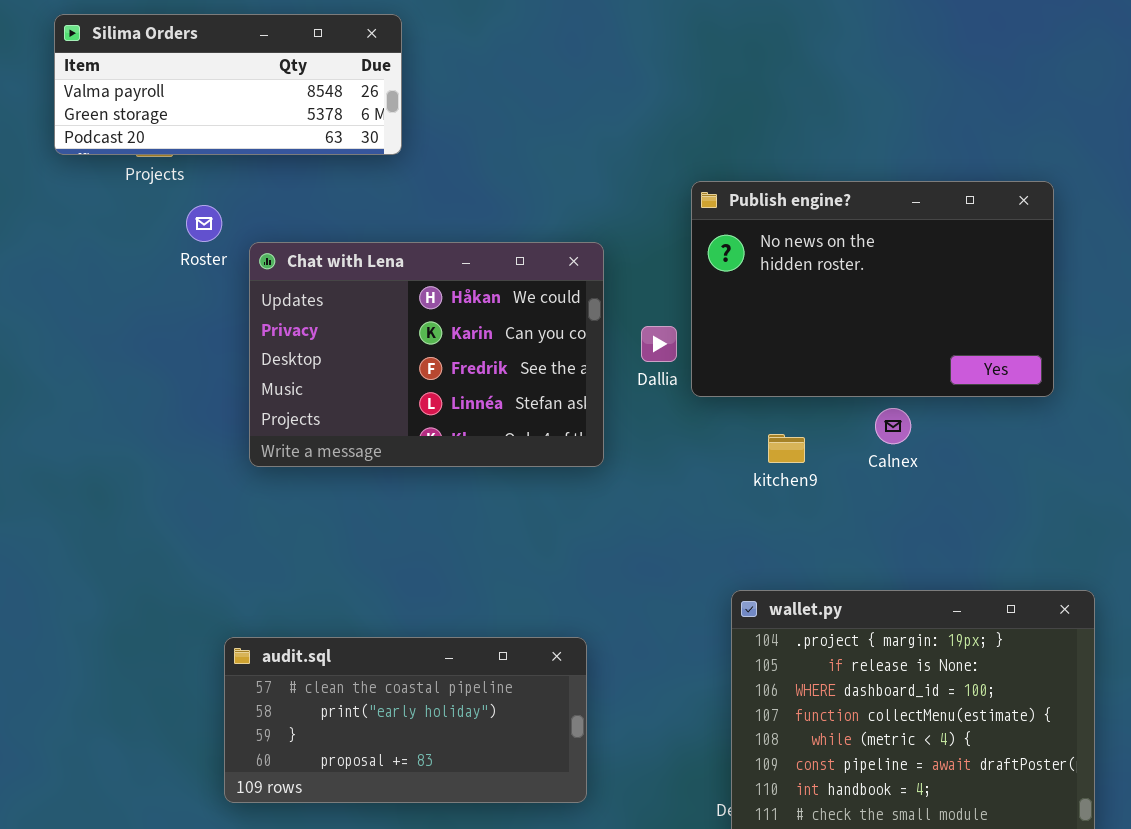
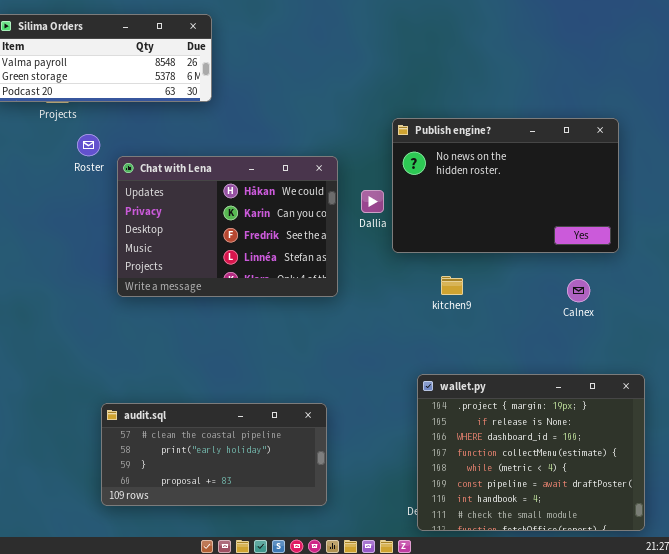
Dallia: [641,326,677,362] -> [361,190,384,213], moved
Calnex: [875,408,911,444] -> [567,279,590,302], moved

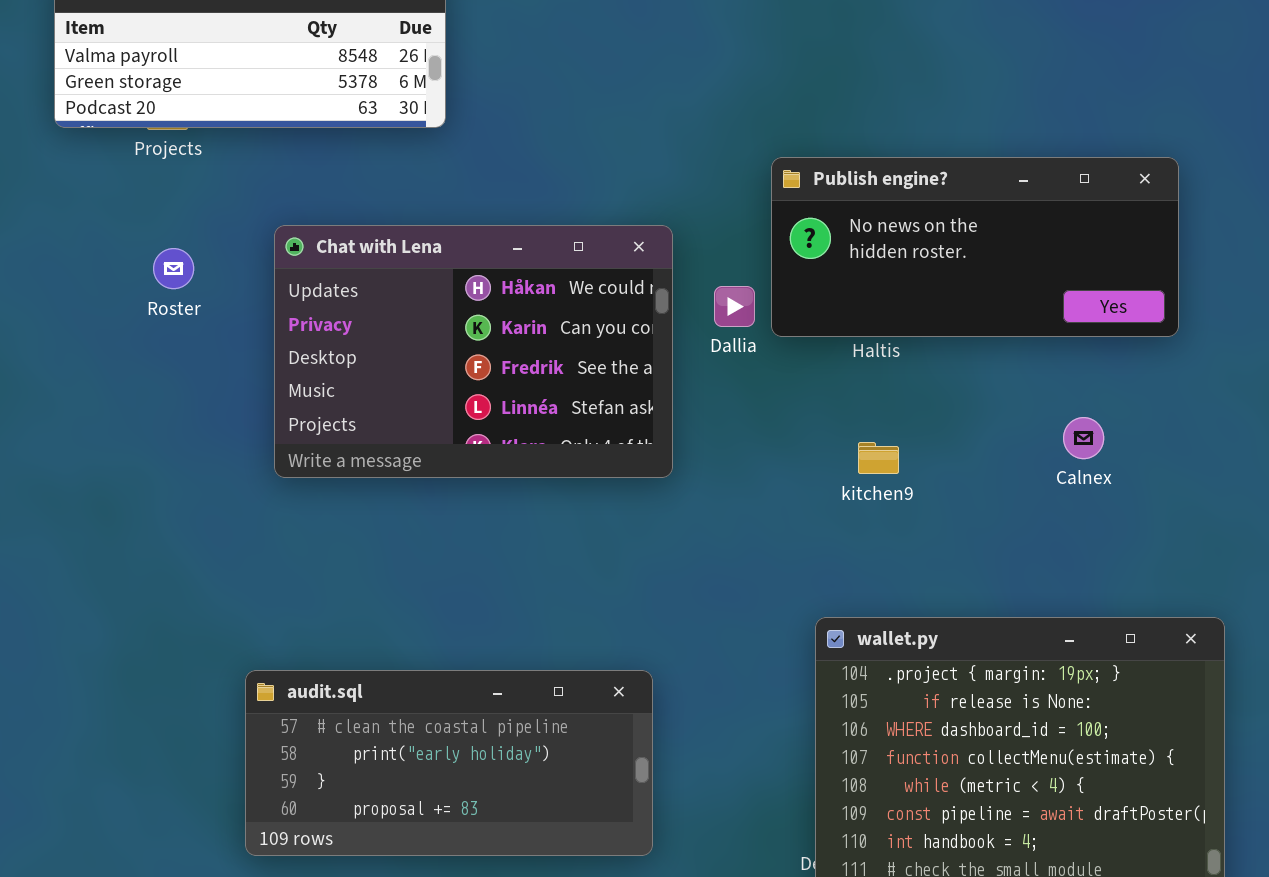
Publish engine?: [392,118,619,253] -> [771,157,1179,337], resized
Roster: [77,134,100,156] -> [153,248,194,289], moved
Calnex: [567,279,590,302] -> [1063,417,1104,459], moved

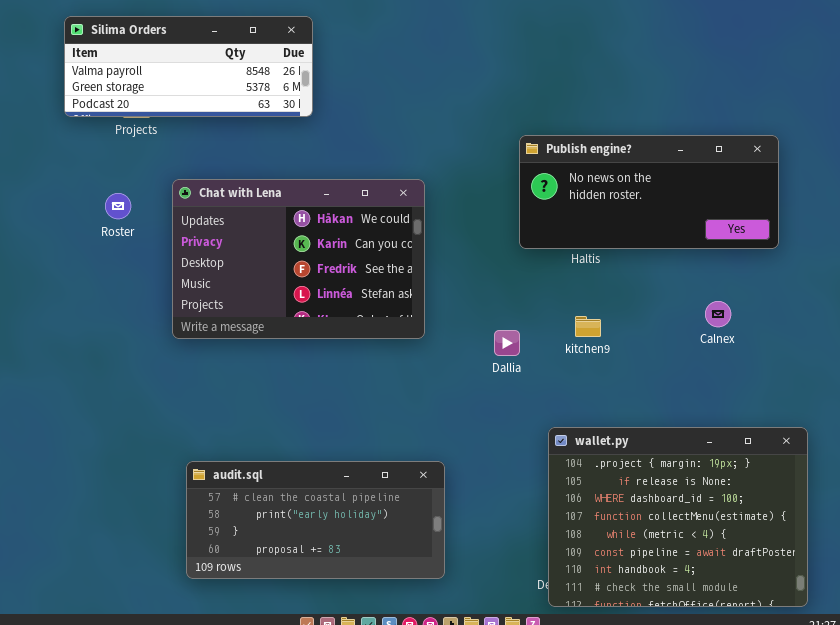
Chat with Lena: [274,225,673,478] -> [172,179,425,339], moved
Roster: [153,248,194,289] -> [105,193,131,219], moved
Dallia: [714,286,755,327] -> [494,330,520,356], moved

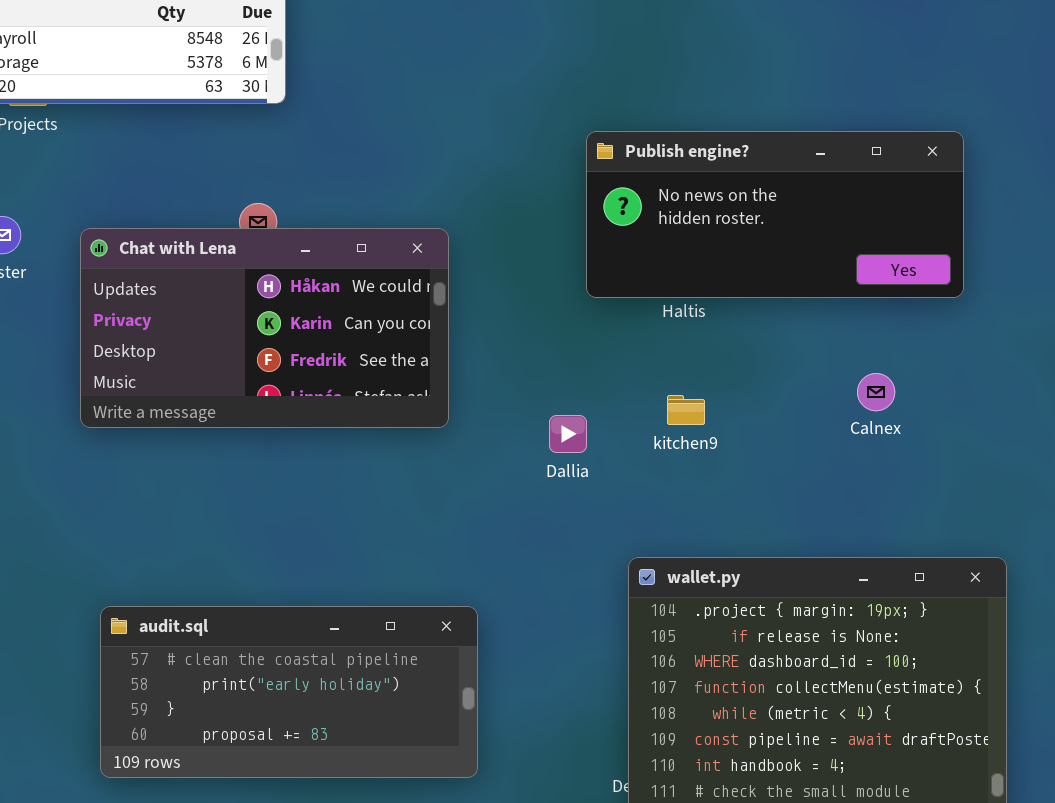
Chat with Lena: [172,179,425,339] -> [80,228,449,428], resized

